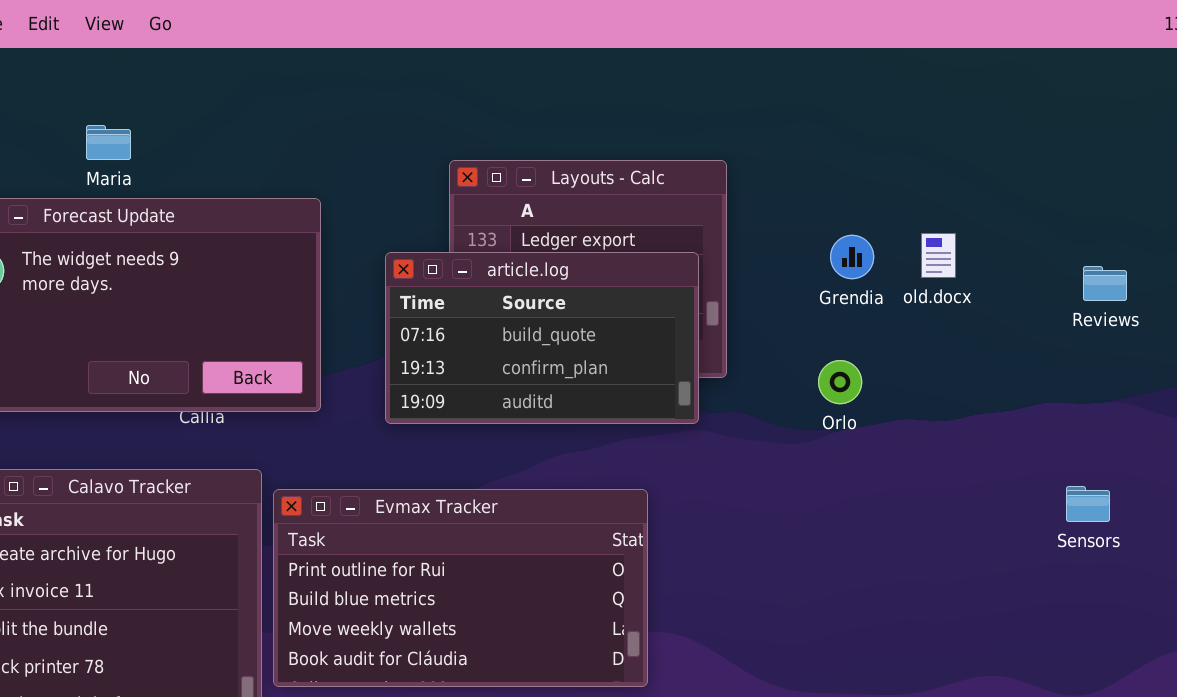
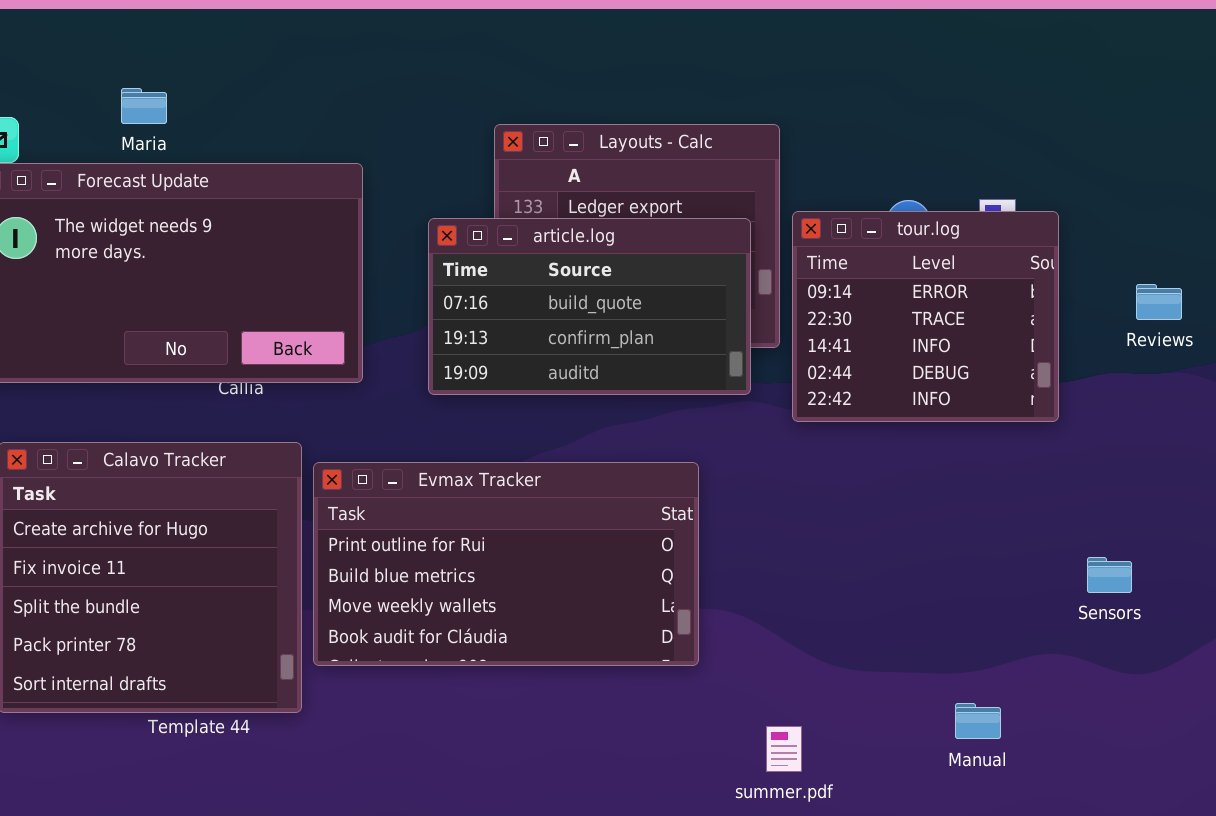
tour.log: none -> [792,211,1059,422], opened
Reviews: [1083,266,1127,301] -> [1136,284,1182,320], moved
Sensors: [1066,486,1110,522] -> [1087,557,1132,593], moved

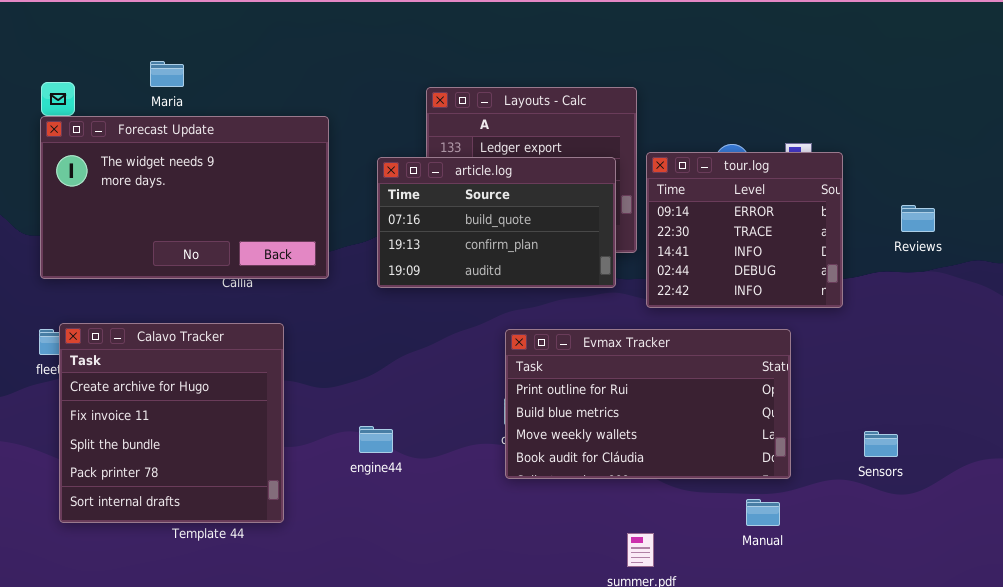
Evmax Tracker: [313,462,699,666] -> [505,329,791,479], moved
Sensors: [1087,557,1132,593] -> [864,431,898,457], moved
Manual: [955,703,1001,739] -> [746,499,780,526], moved

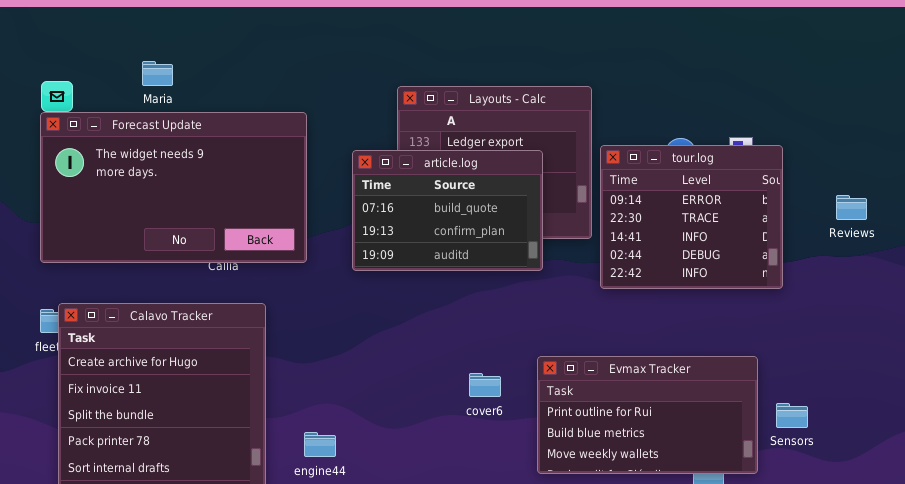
article.log: [377,157,616,288] -> [352,150,543,271], resized
Evmax Tracker: [505,329,791,479] -> [537,356,758,474], moved, resized
engine44: [359,426,393,453] -> [304,432,336,457], moved
Sensors: [864,431,898,457] -> [776,403,808,428], moved

